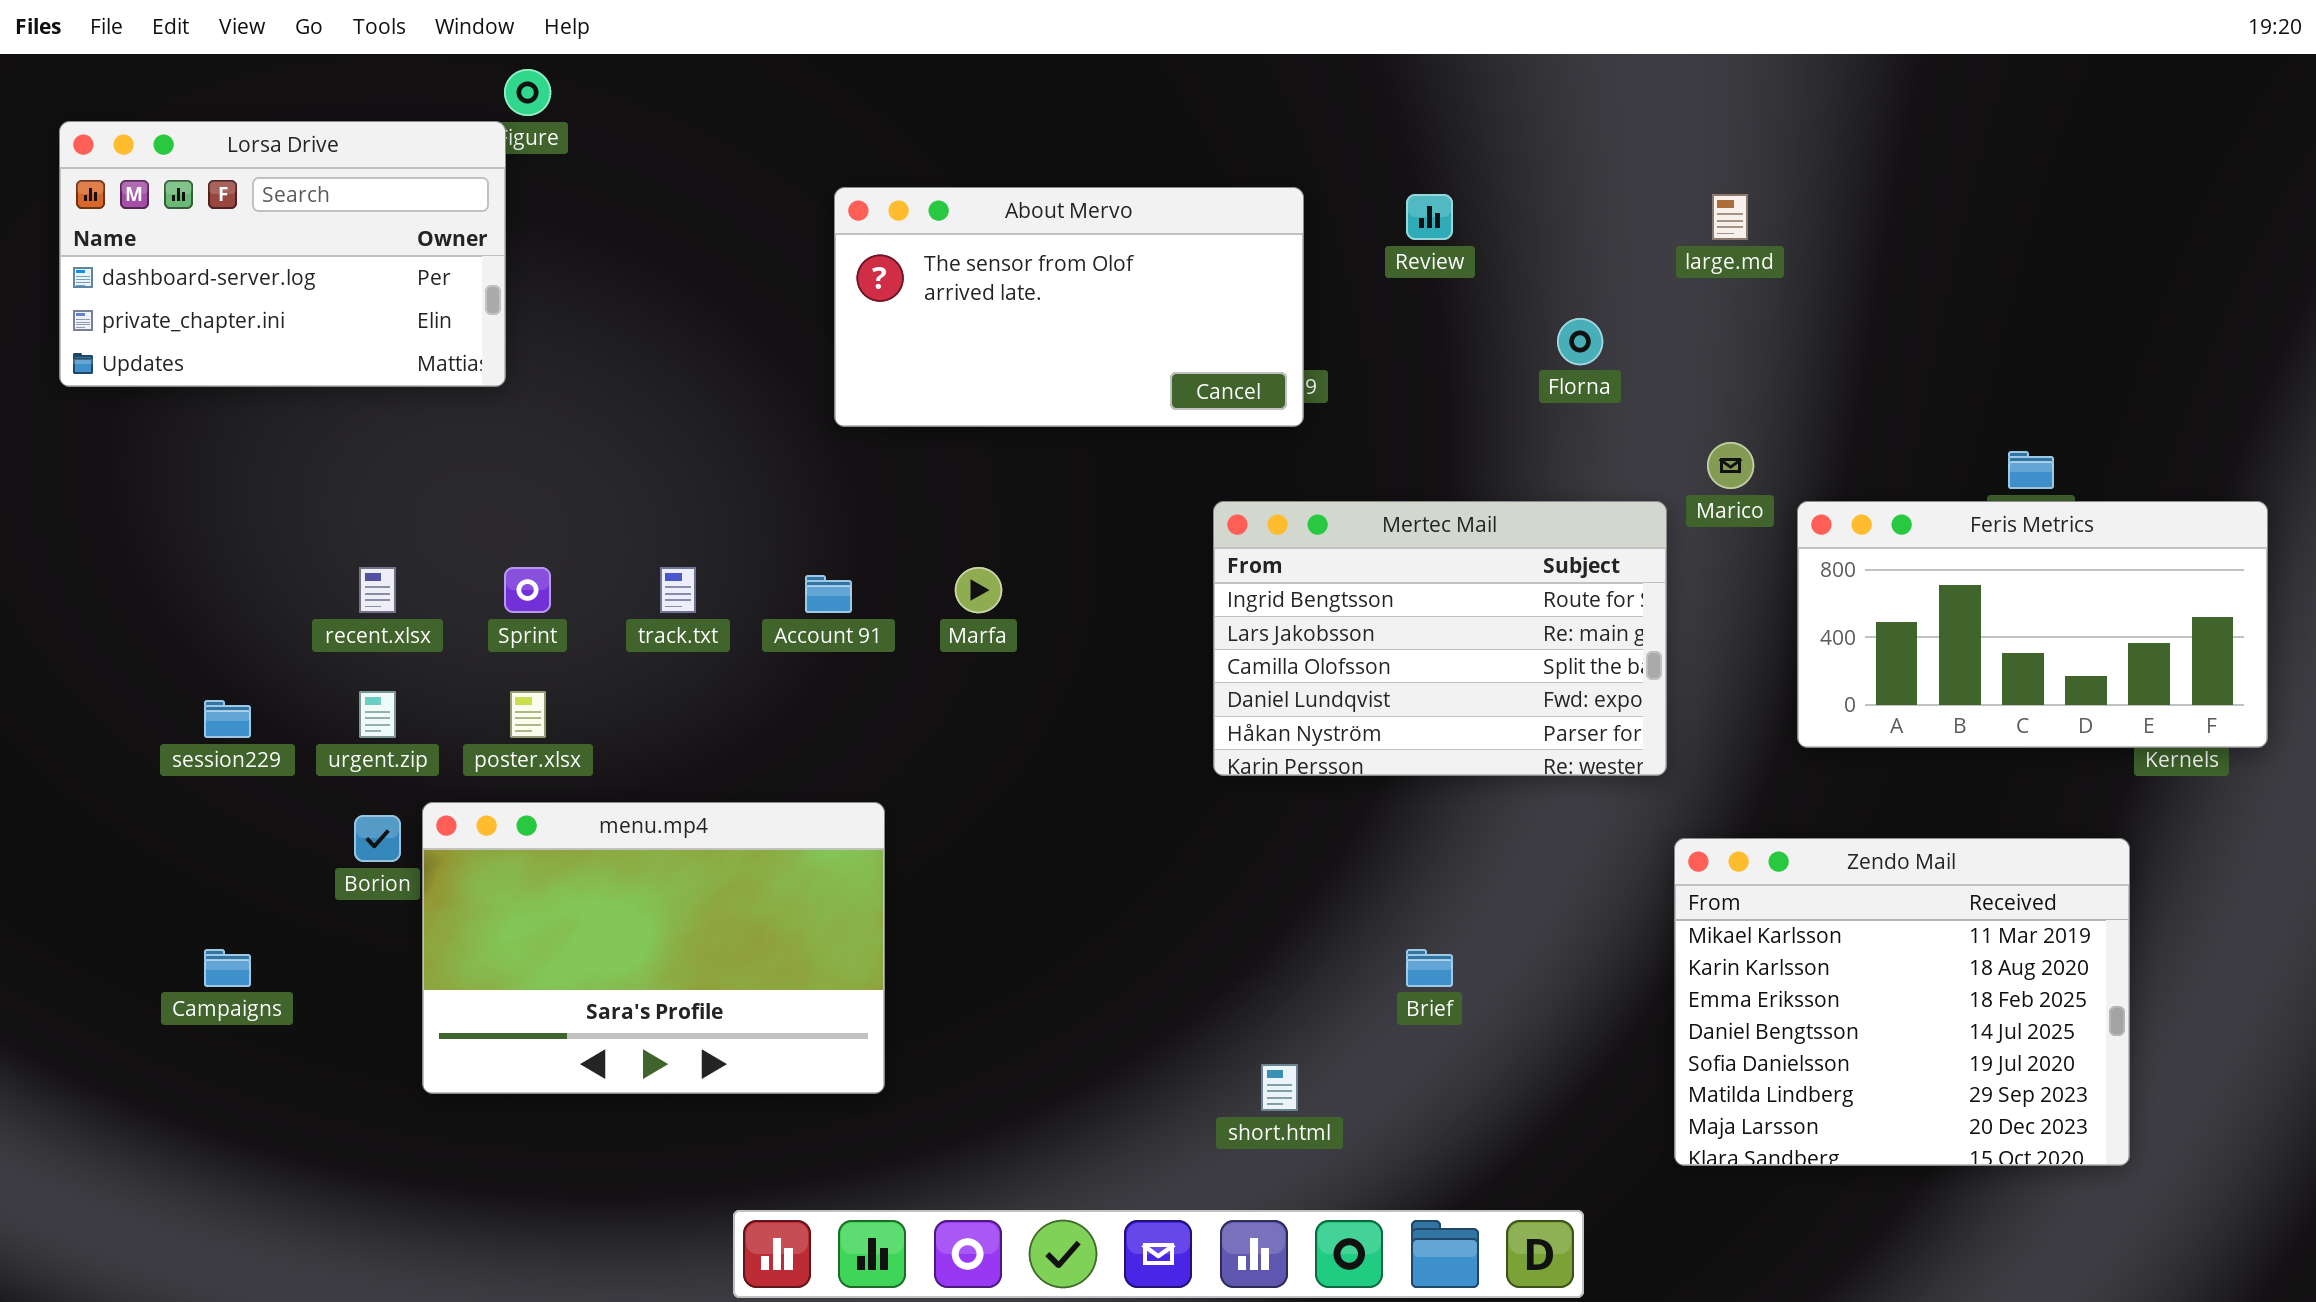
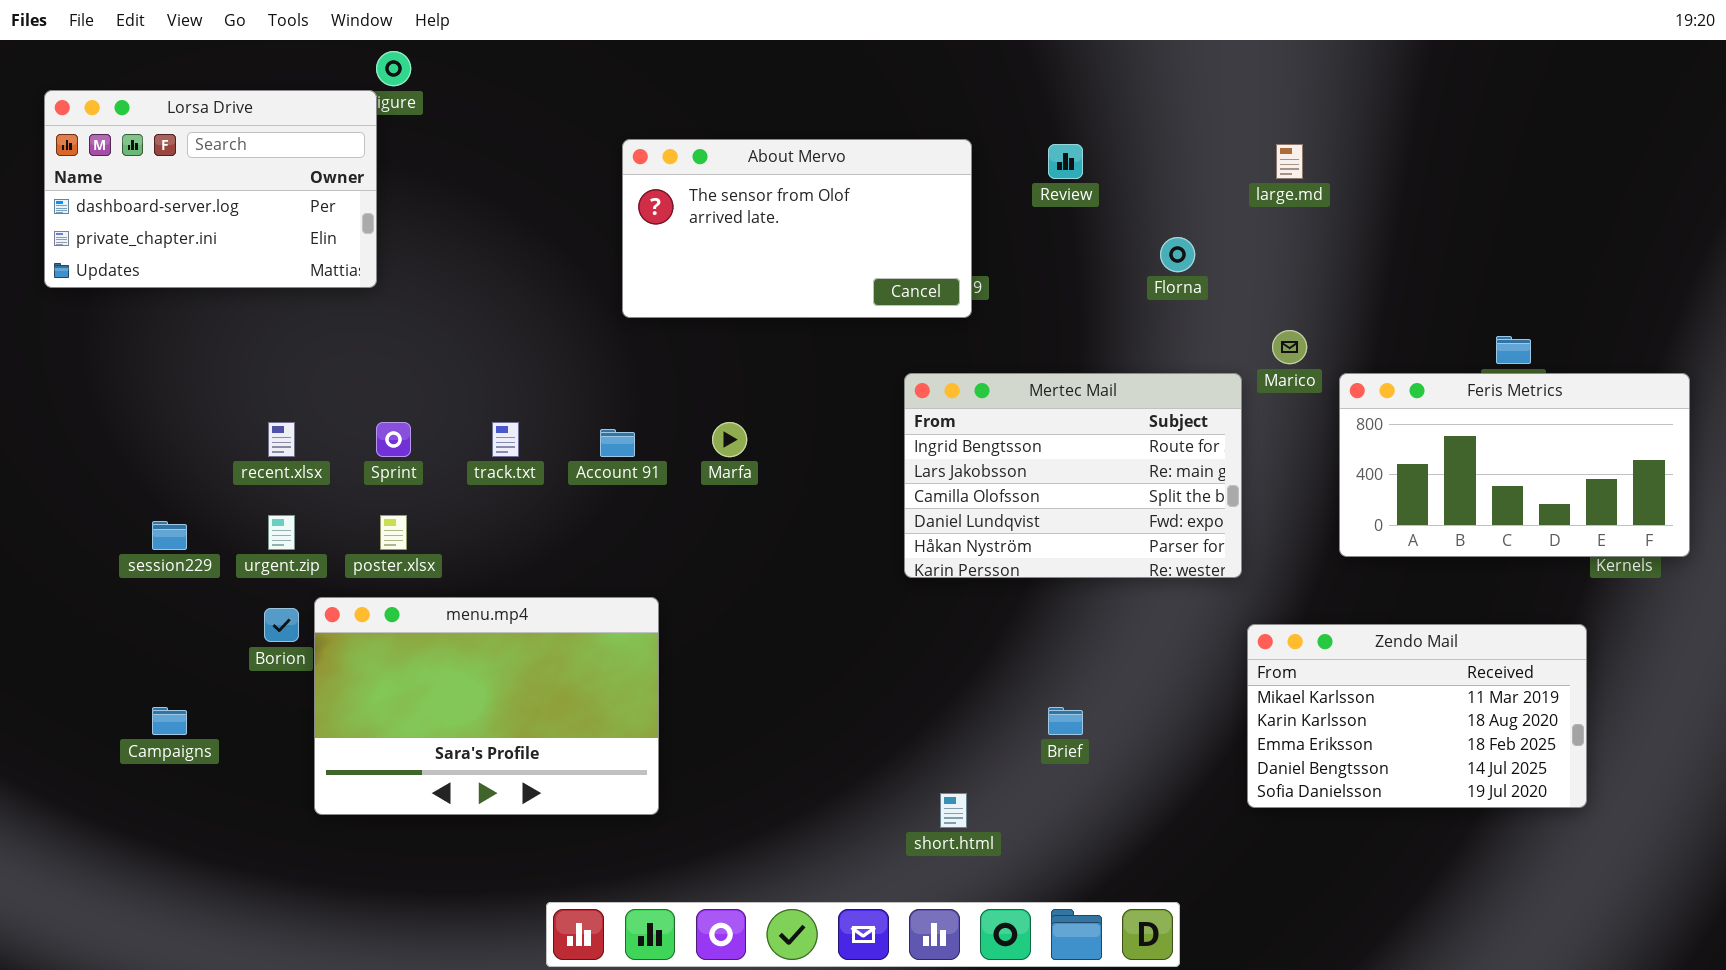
Zendo Mail: [1674,838,2130,1166] -> [1247,624,1587,808], resized

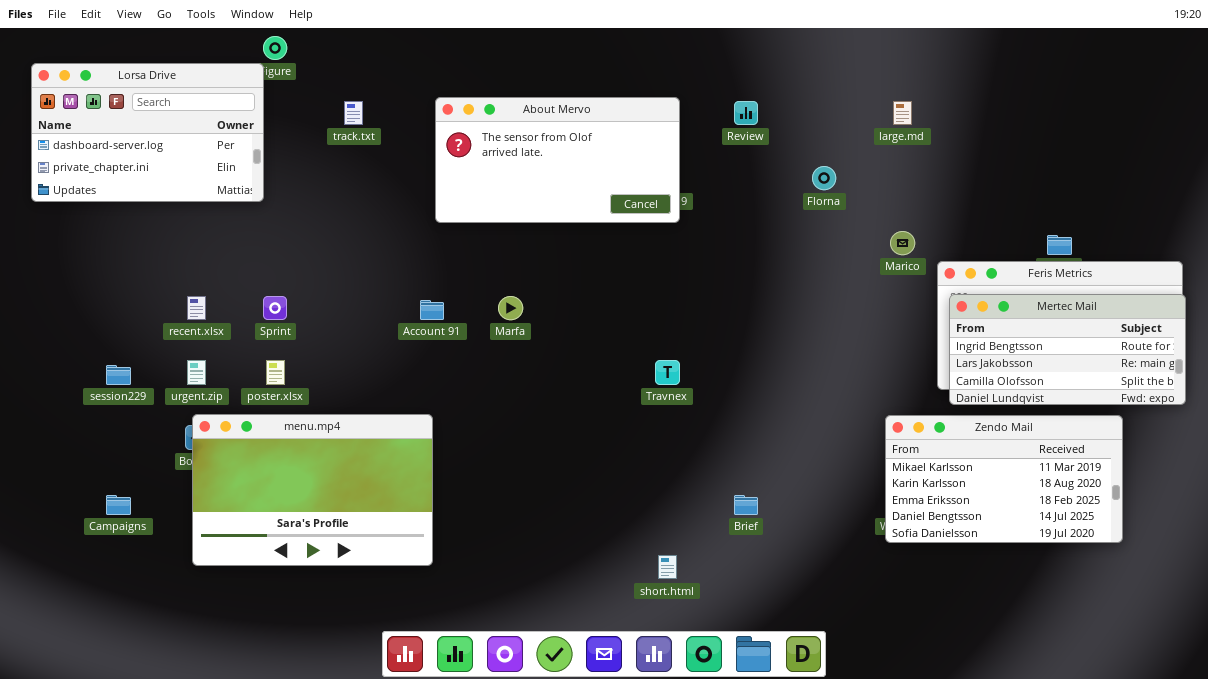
Mertec Mail: [904,373,1242,578] -> [949,294,1186,405], moved, resized
track.txt: [492,422,519,457] -> [344,101,363,125], moved
menu.mp4: [314,597,659,815] -> [192,414,433,566], moved
Zendo Mail: [1247,624,1587,808] -> [885,415,1123,543], moved

